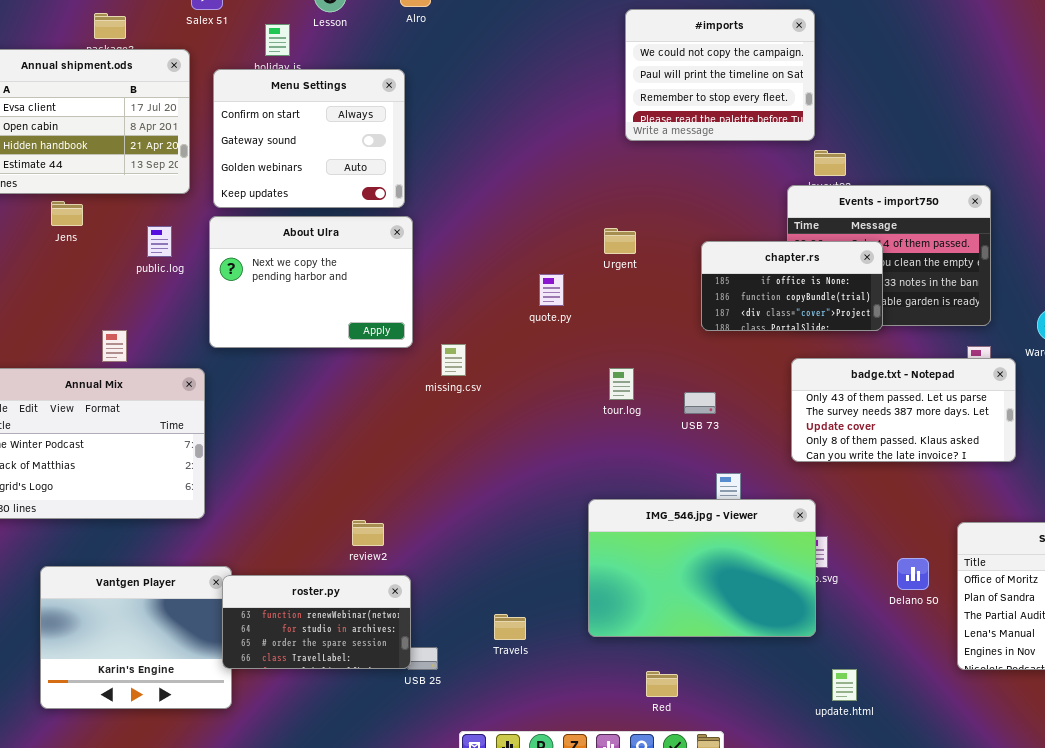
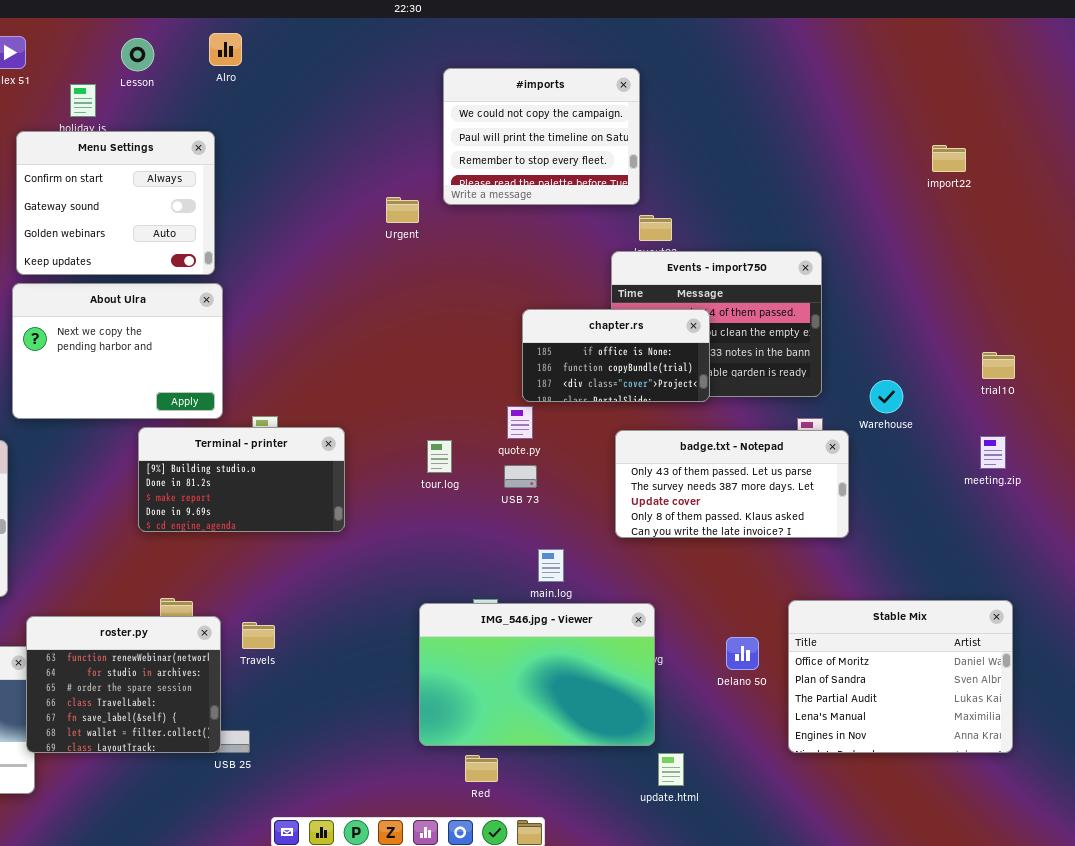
Urgent: [604,228,636,254] -> [386,197,419,223], moved
quote.py: [539,274,564,306] -> [507,406,533,439], moved
Terminal - printer: none -> [138,427,345,532], opened
IMG_546.jpg - Viewer: [588,499,816,637] -> [419,603,655,746], moved
roster.py: [222,575,411,669] -> [26,616,221,753], resized
Travels: [494,614,526,640] -> [242,622,275,649], moved

